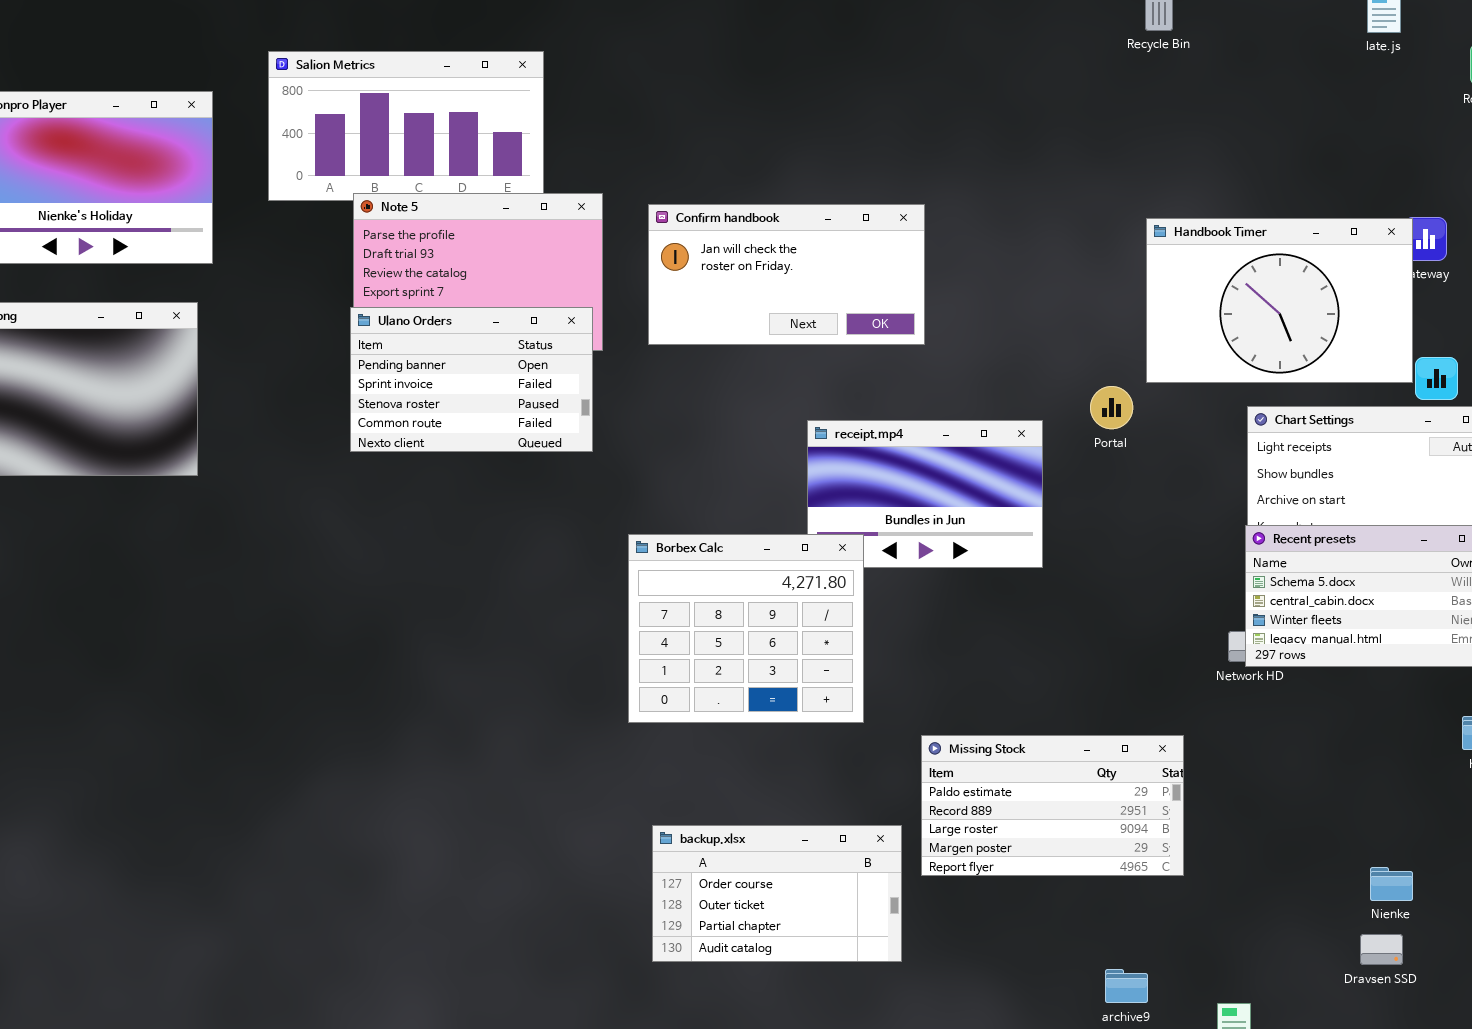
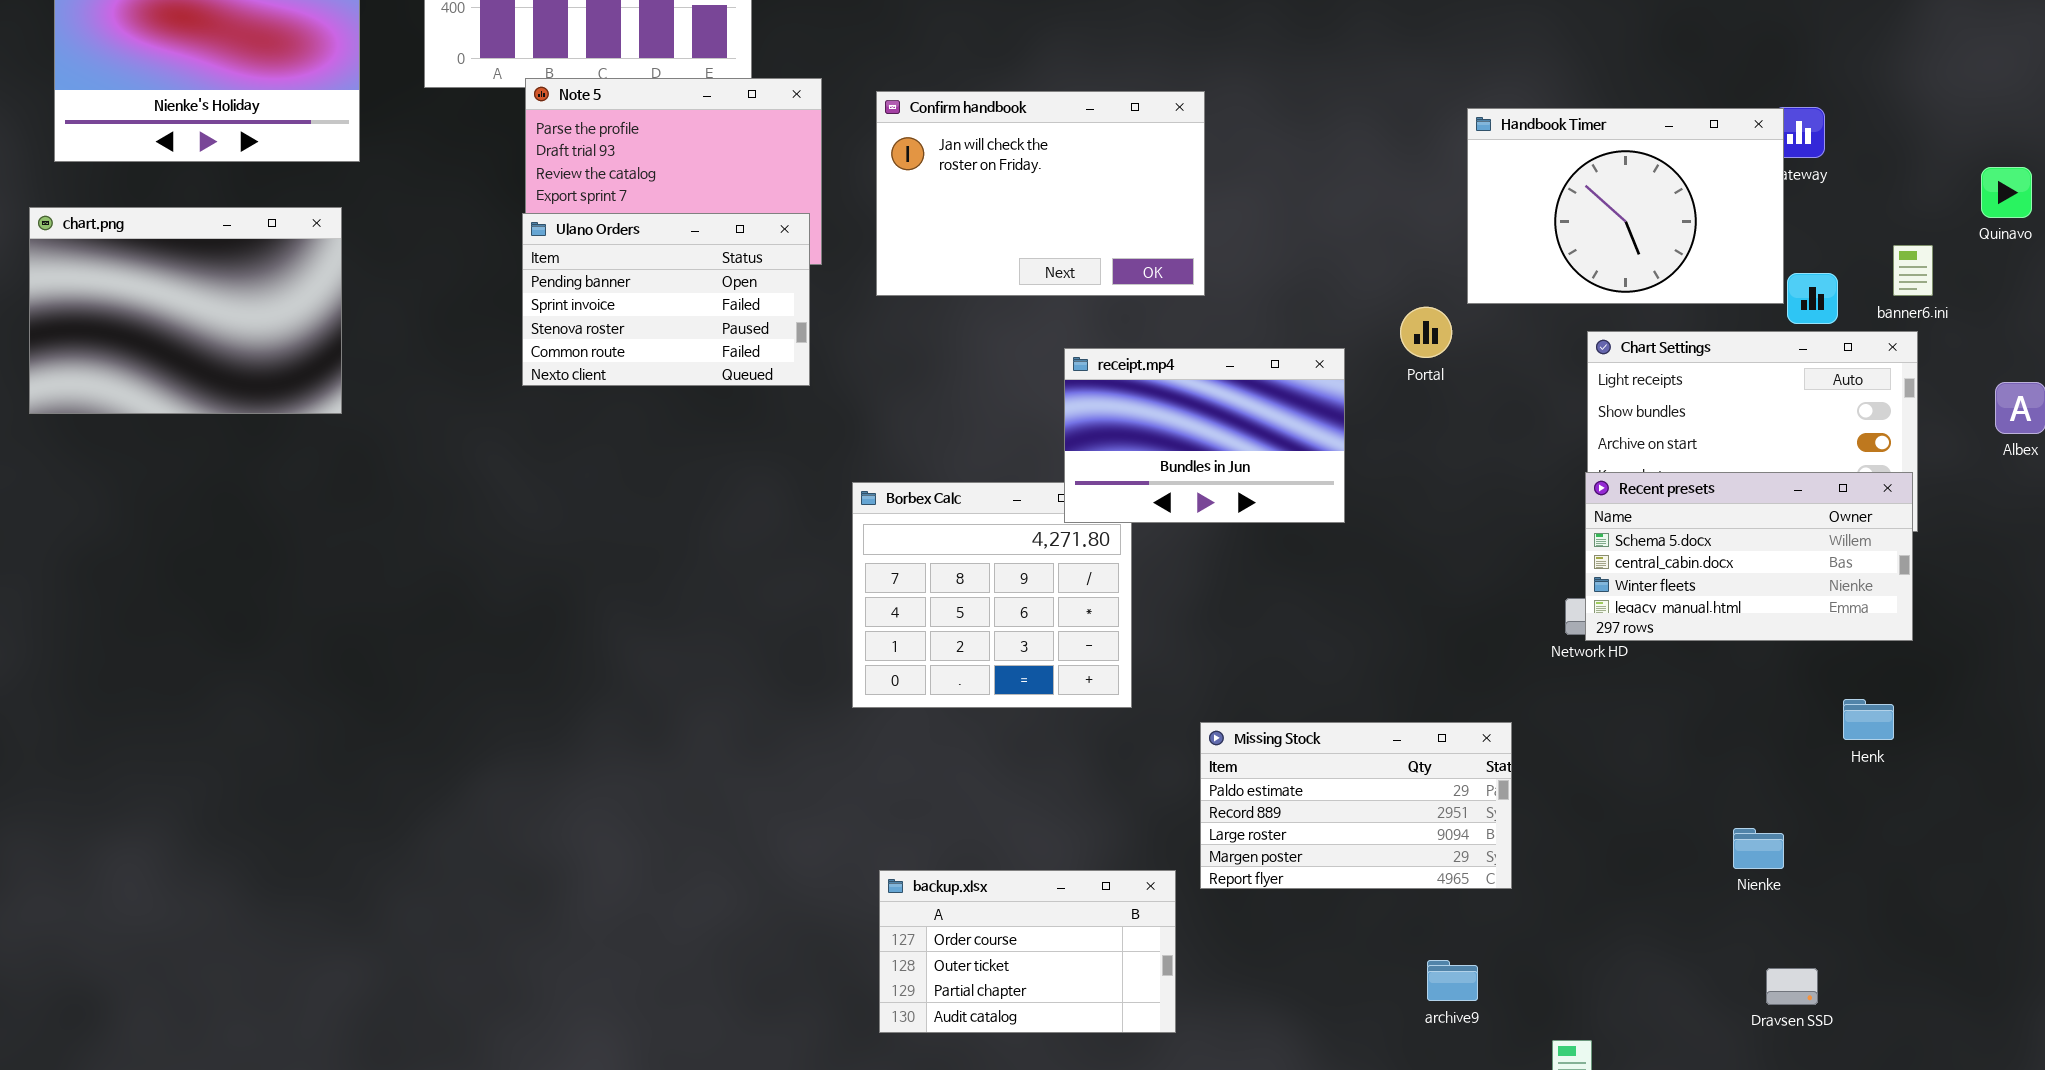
Confirm handbook: [648,204,925,345] -> [876,91,1205,296], resized
receipt.mp4: [807,420,1043,568] -> [1064,348,1345,523], raised
backup.xlsx: [652,825,902,962] -> [879,870,1176,1033], moved
Nienke: [1370,867,1413,901] -> [1733,828,1784,869], moved
Dravsen SSD: [1360,934,1403,965] -> [1766,968,1818,1005], moved
archive9: [1105,969,1148,1003] -> [1427,960,1478,1001], moved

